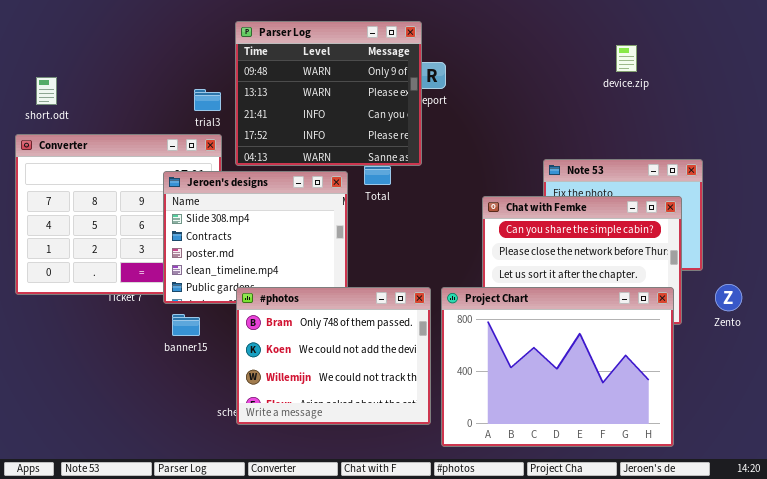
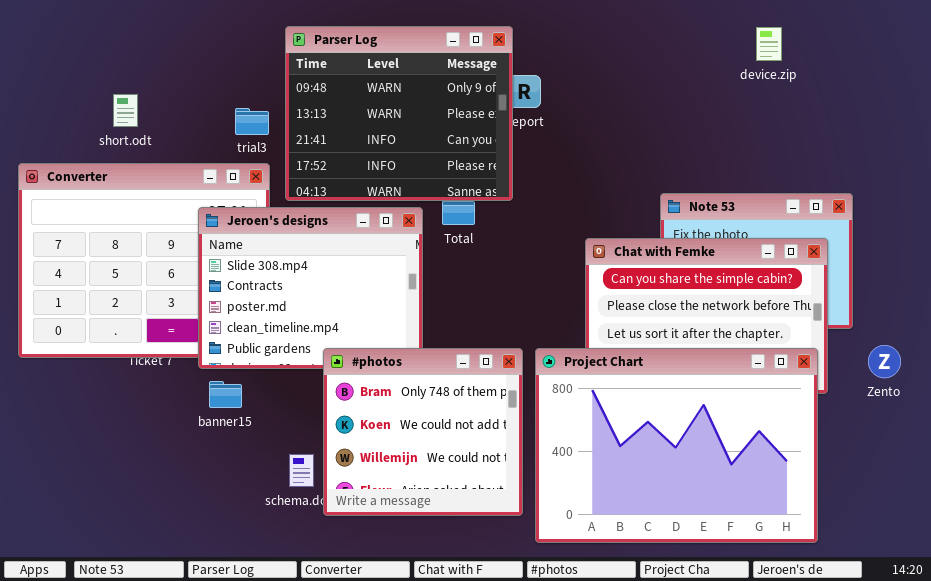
device.zip: [616,45,637,72] -> [756,27,782,61], moved
short.odt: [36,77,57,105] -> [113,94,138,127], moved
#photos: [236,287,431,425] -> [323,348,523,516], resized

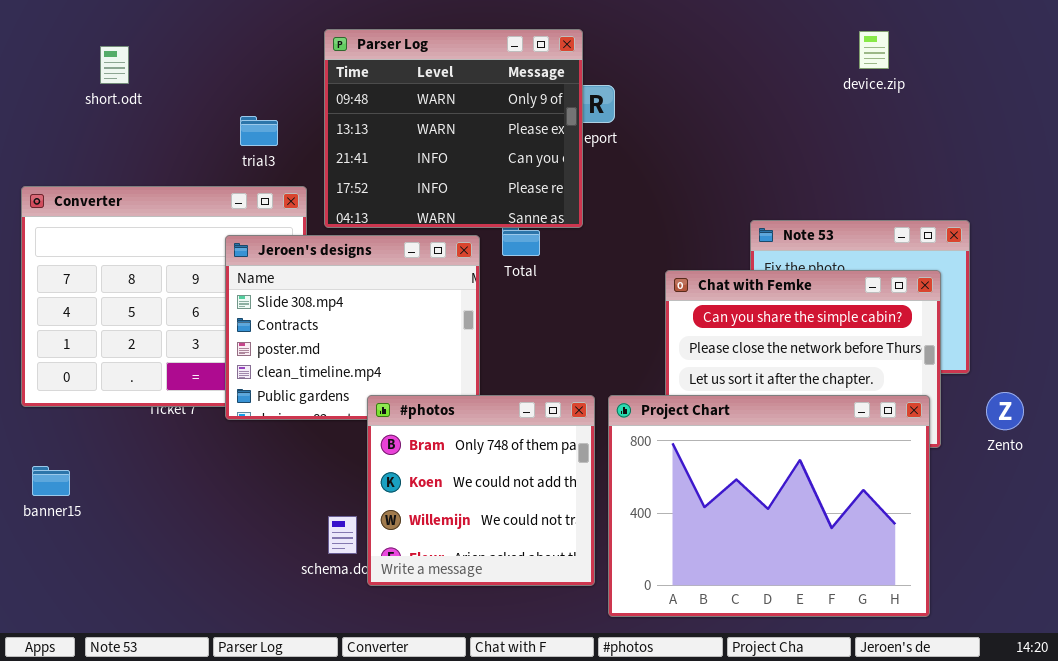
short.odt: [113,94,138,127] -> [100,46,129,84], moved
trial3: [235,108,269,135] -> [240,116,278,146], moved
banner15: [209,381,242,408] -> [32,466,70,496], moved

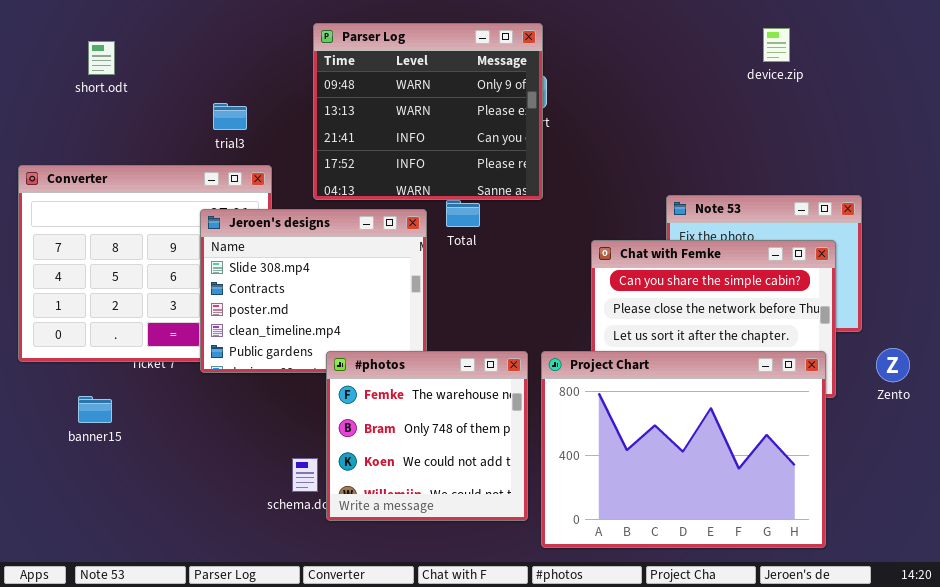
Parser Log: [324,29,583,228] -> [313,23,543,200], moved
#photos: [367,395,595,586] -> [326,351,528,521], scrolled up 1 row
banner15: [32,466,70,496] -> [78,396,112,423], moved

